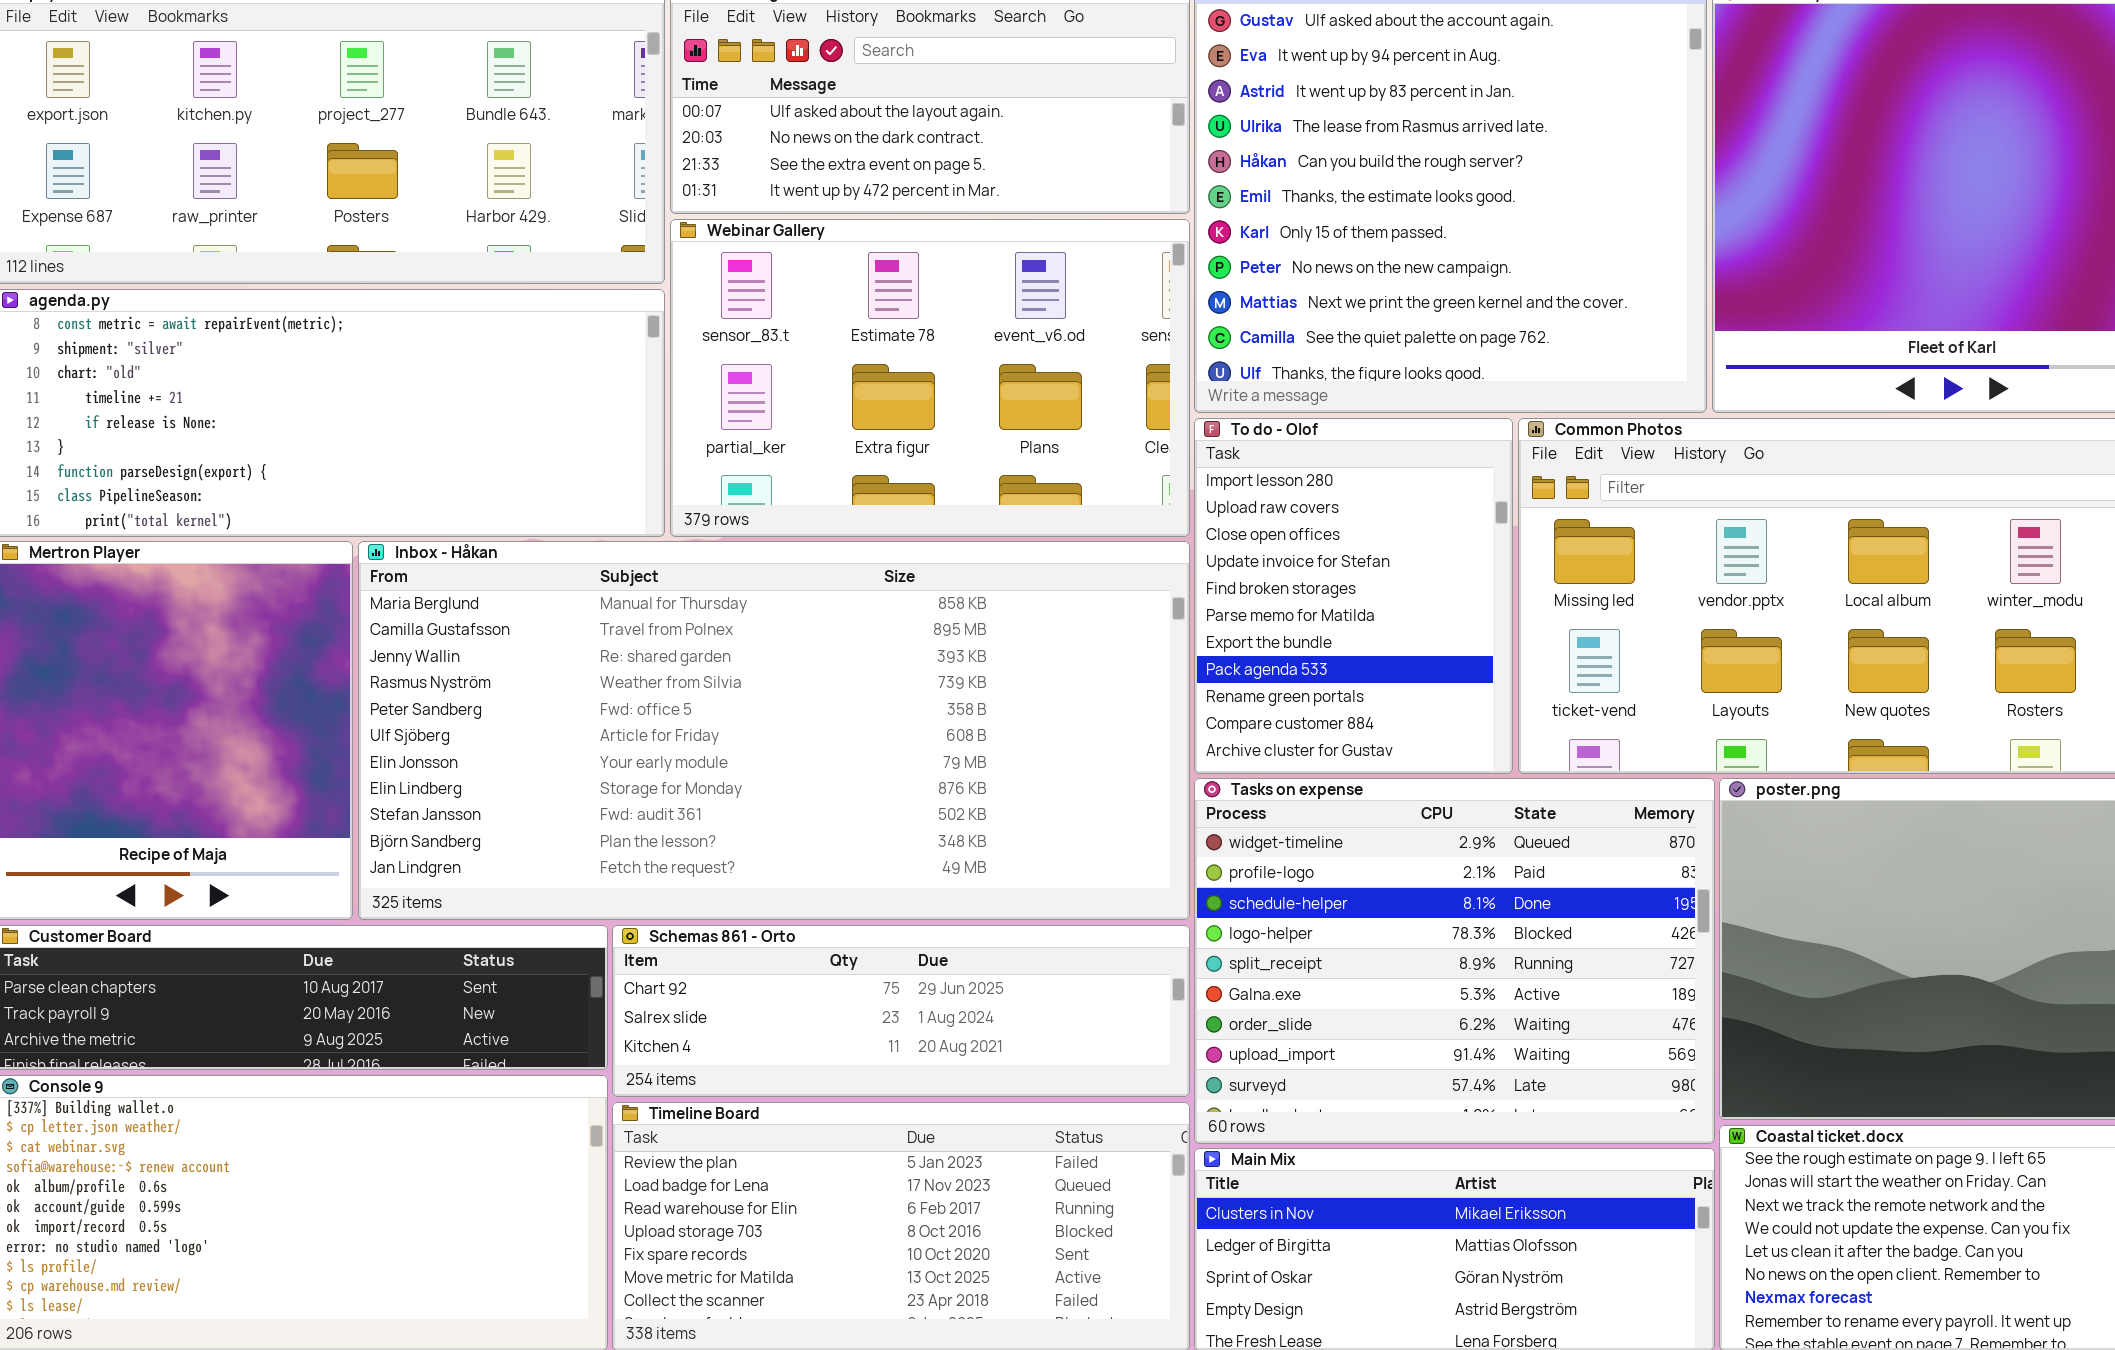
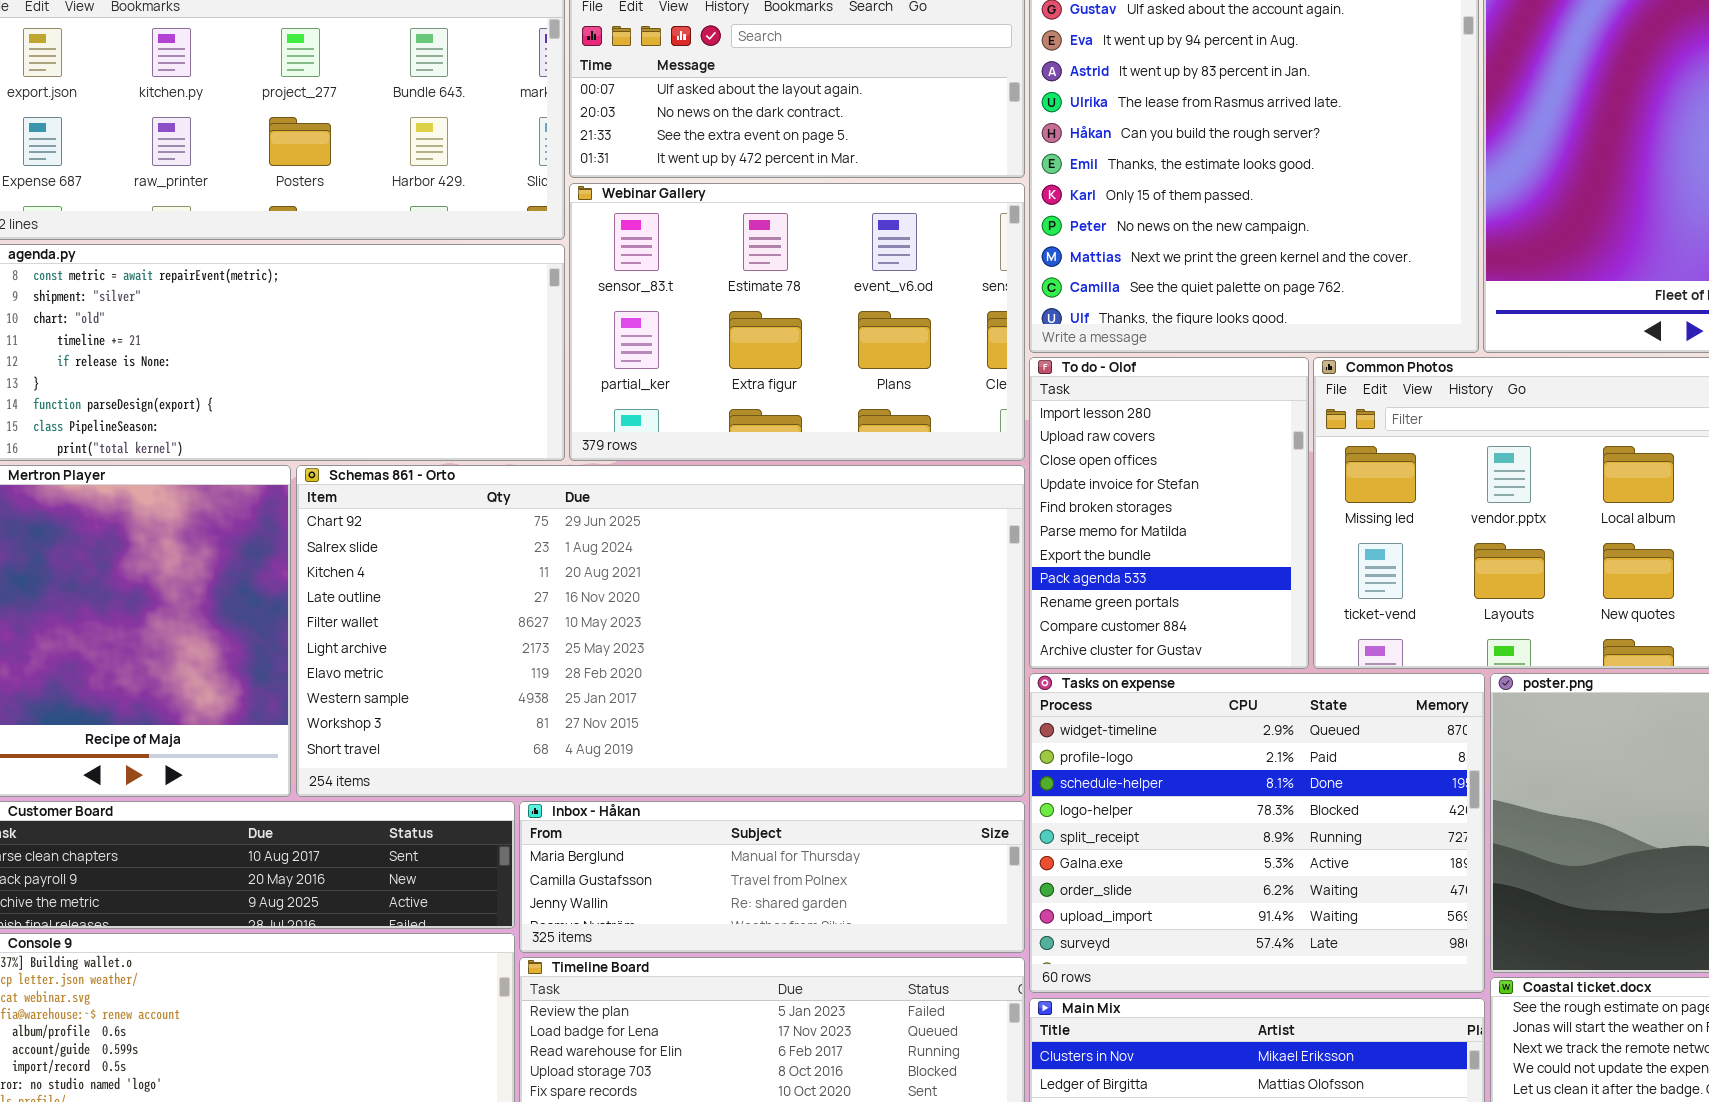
Inbox - Håkan: [358,541,1190,920] -> [519,801,1025,953], moved, resized
Schemas 861 - Orto: [612,925,1190,1097] -> [296,465,1025,797], moved, resized

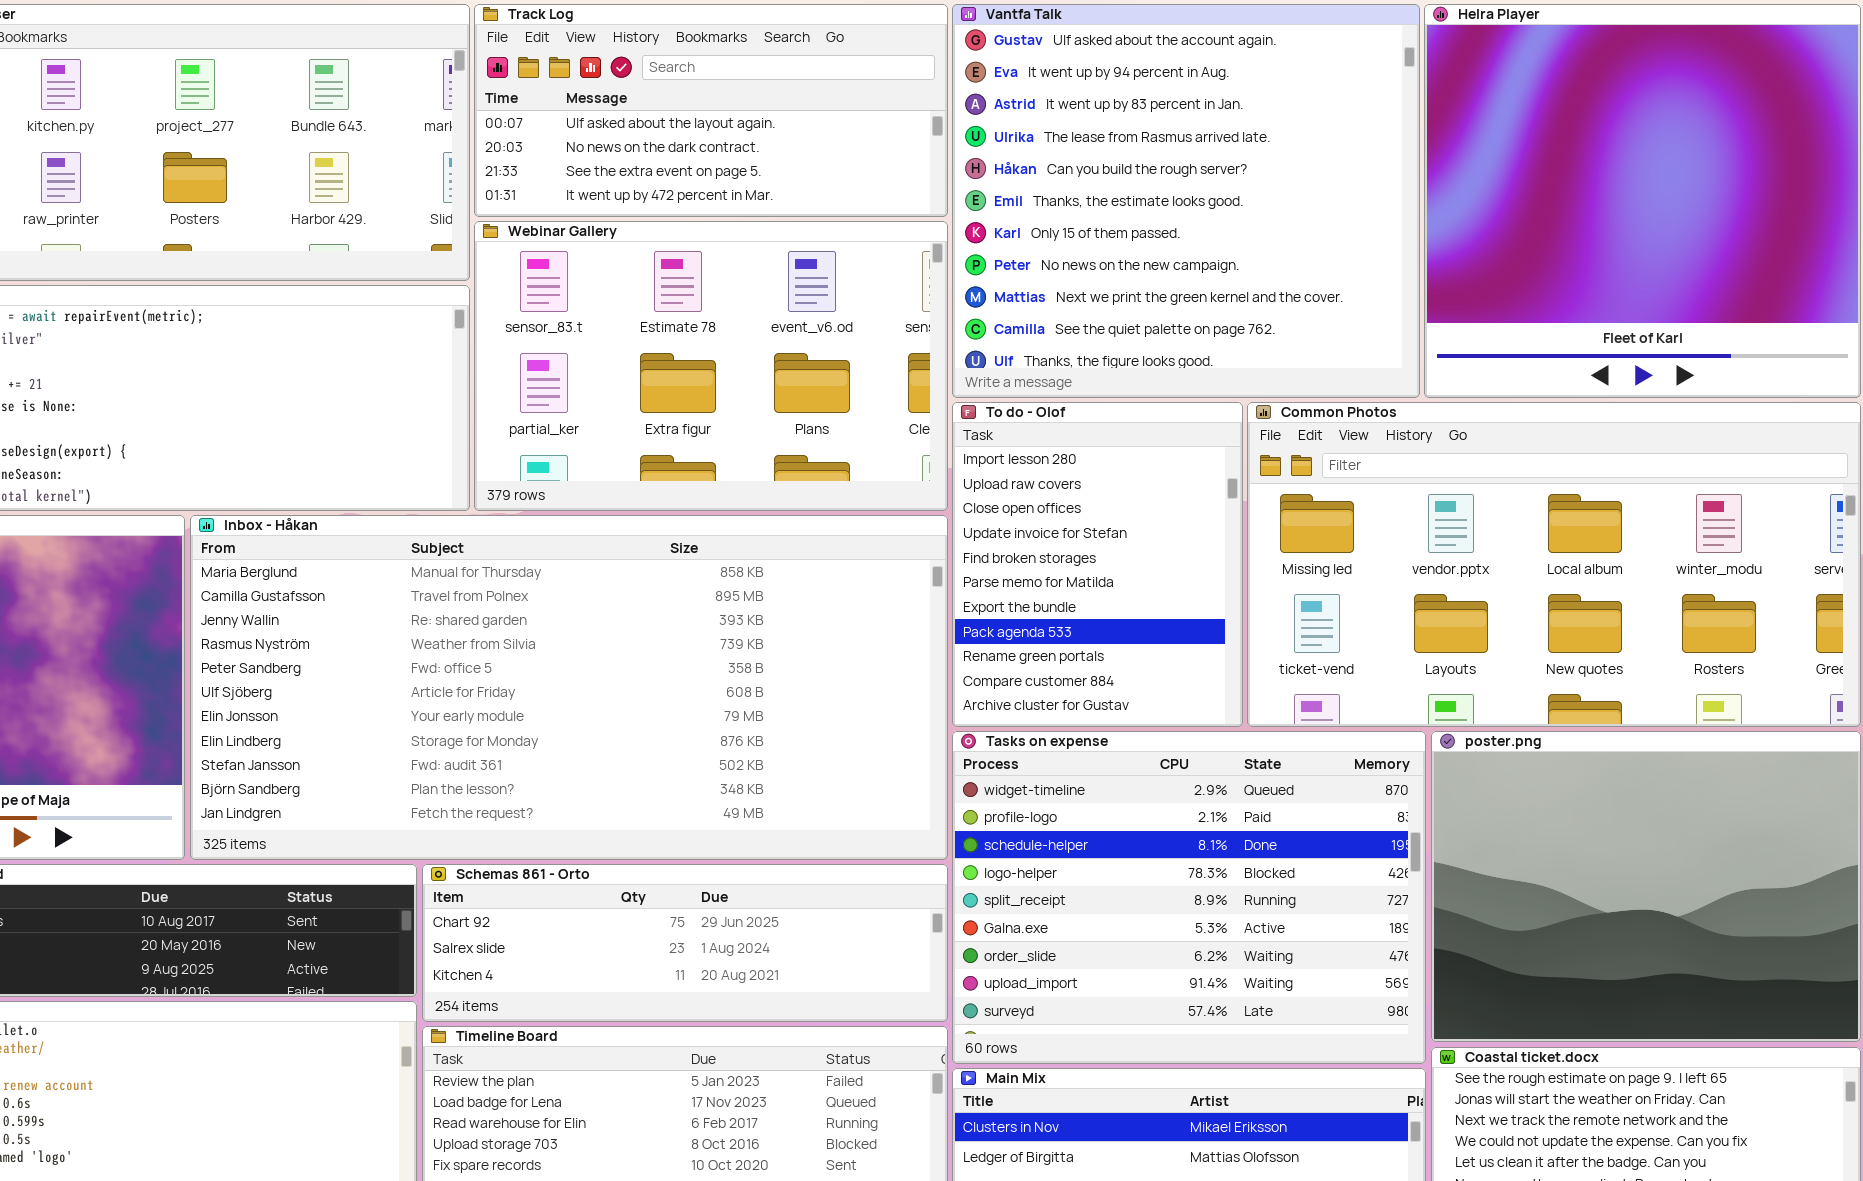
Schemas 861 - Orto: [296,465,1025,797] -> [422,864,948,1022], moved, resized
Inbox - Håkan: [519,801,1025,953] -> [190,515,948,860], moved, resized

